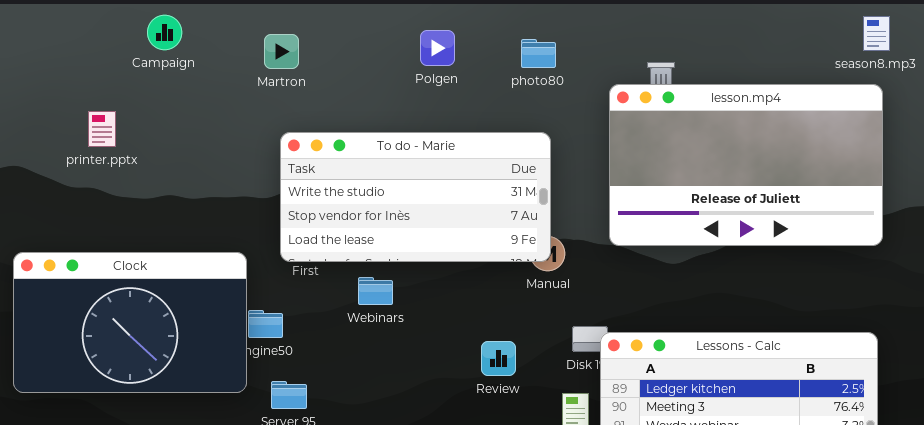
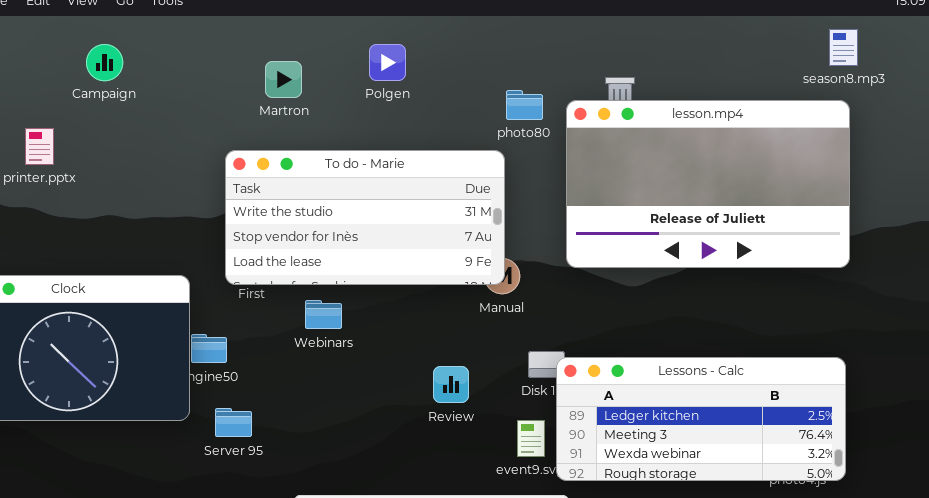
Campaign: [147,15,182,50] -> [86,44,123,81], moved
Martron: [264,34,299,69] -> [265,61,302,98], moved
photo80: [521,39,556,68] -> [506,90,543,120], moved

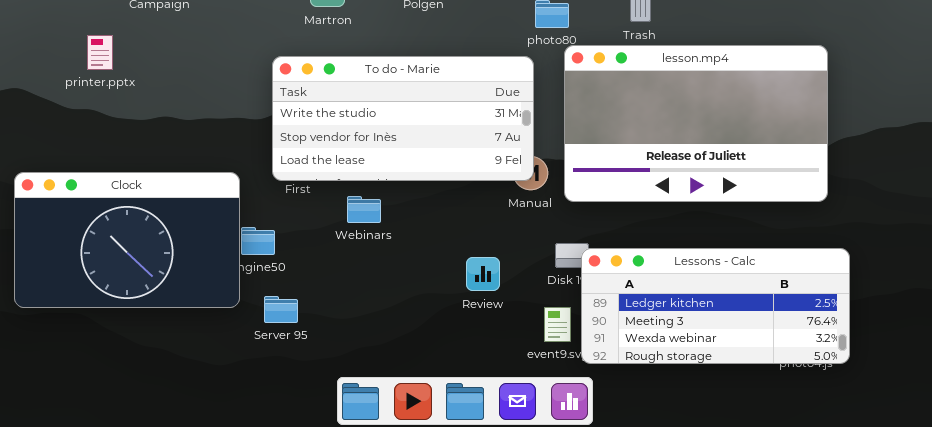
lesson.mp4: [566,100,850,268] -> [564,45,828,202], moved

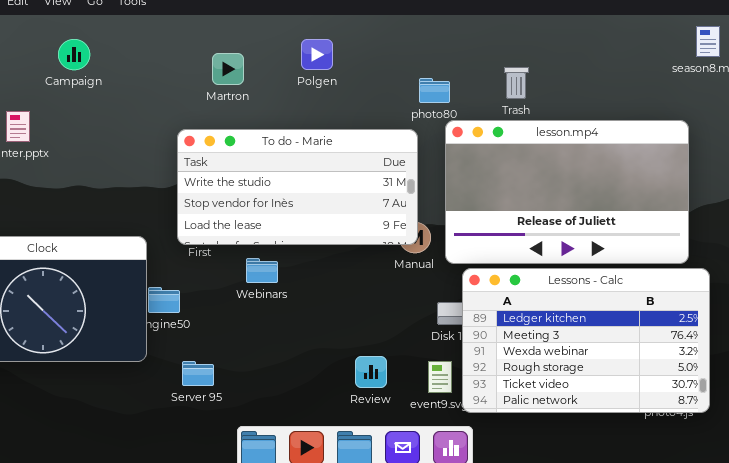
Lessons - Calc: [581,248,850,364] -> [462,268,710,413], resized
Review: [466,257,500,291] -> [355,356,387,388], moved
Server 95: [264,296,298,323] -> [182,361,214,386], moved

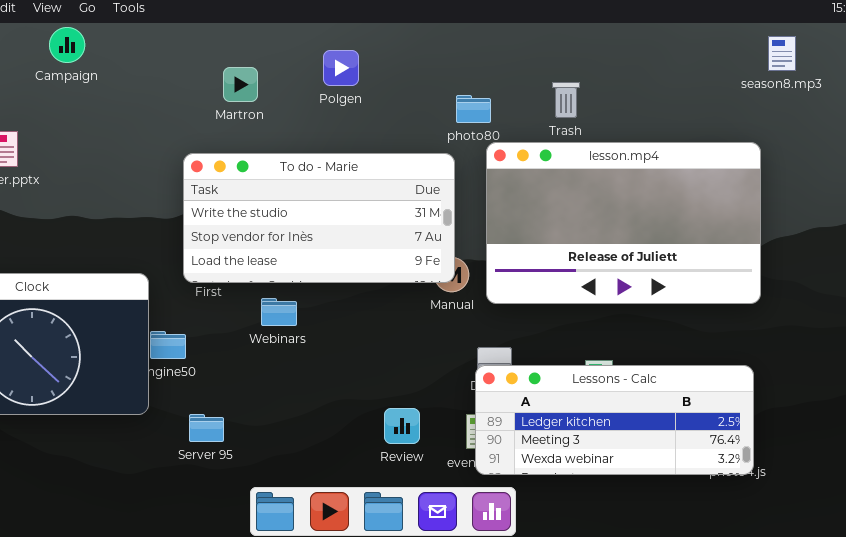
Campaign: [58,39,90,70] -> [49,27,85,63], moved
Lessons - Calc: [462,268,710,413] -> [475,365,754,475], moved, resized

